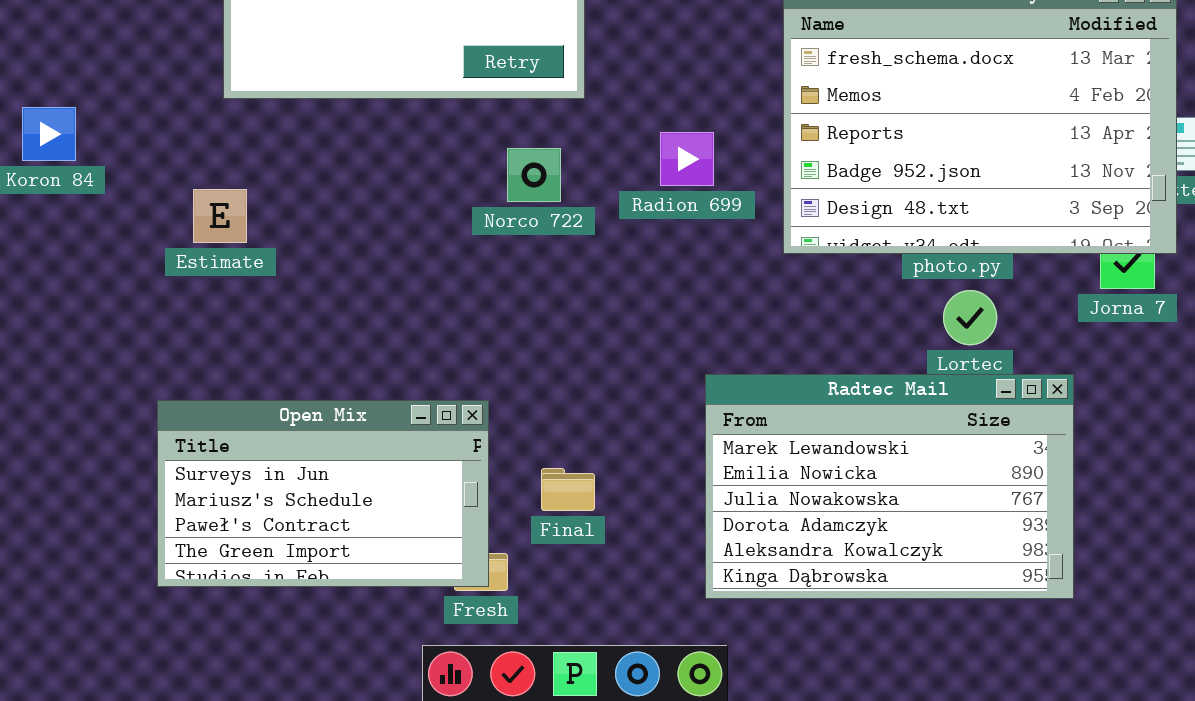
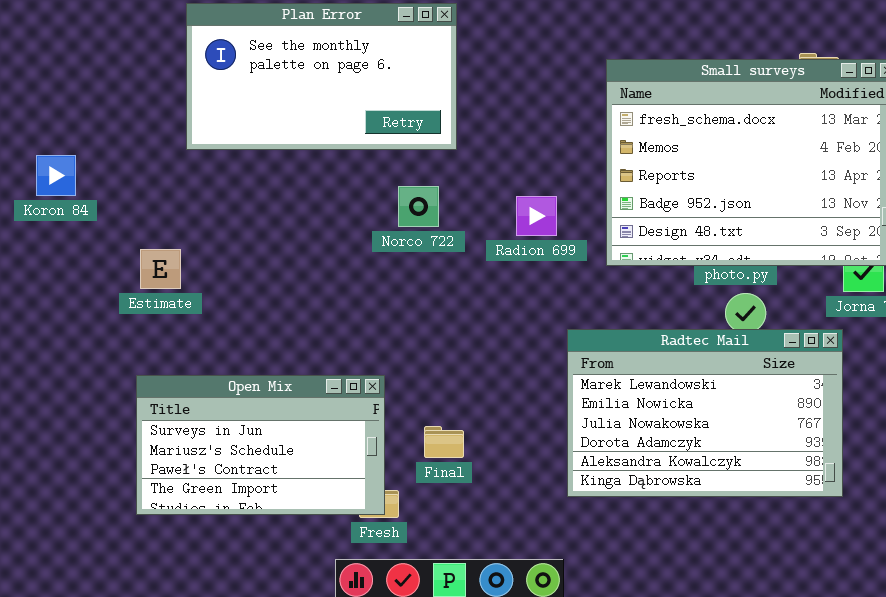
Radion 699: [660,132,714,186] -> [516,196,557,236], moved
Estimate: [193,189,247,243] -> [140,249,181,289], moved
Radtec Mail: [705,374,1074,599] -> [567,329,843,497], moved

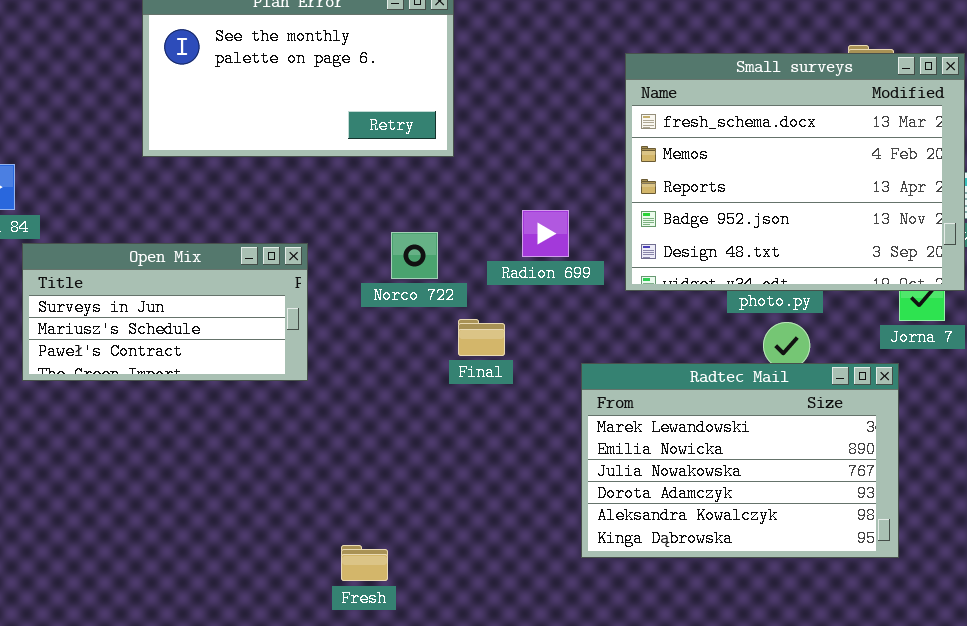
Norco 722: [398,186,439,227] -> [391,232,438,279], moved
Open Mix: [136,375,385,515] -> [22,243,308,381], moved, resized
Final: [424,426,464,458] -> [458,319,505,356], moved

